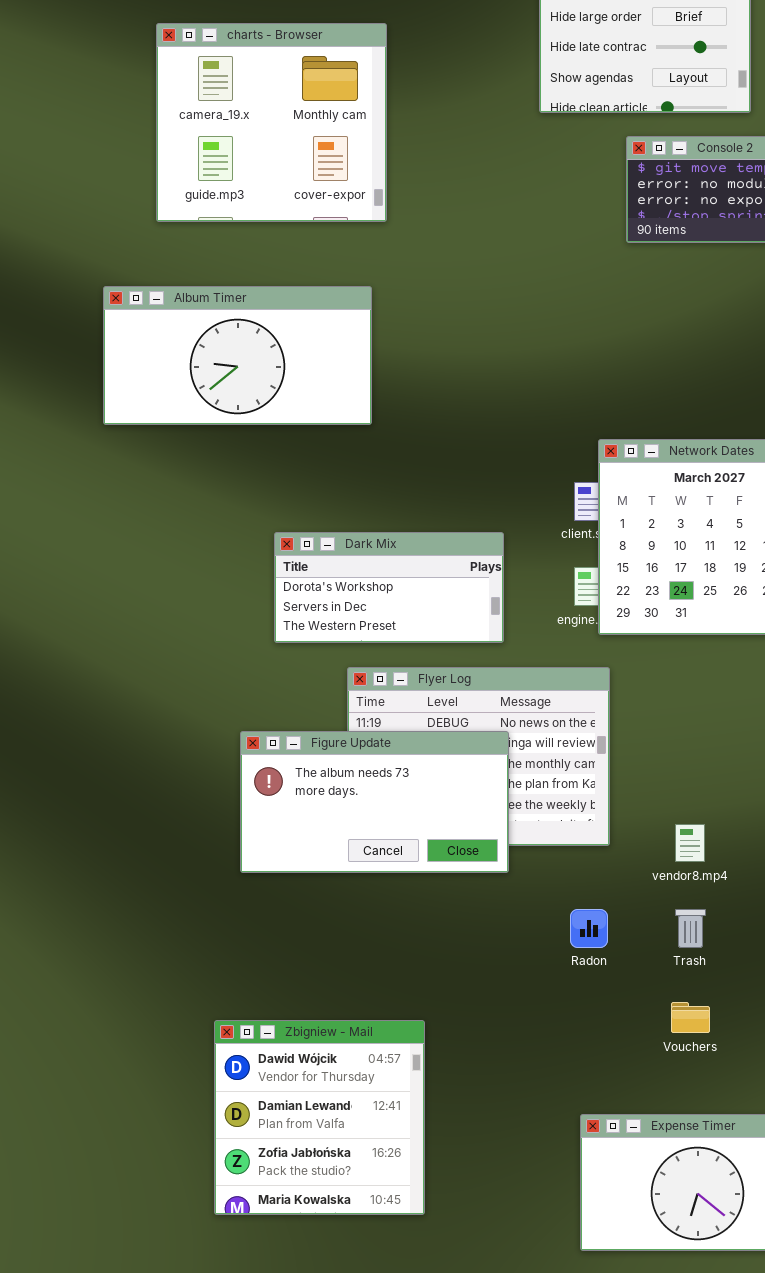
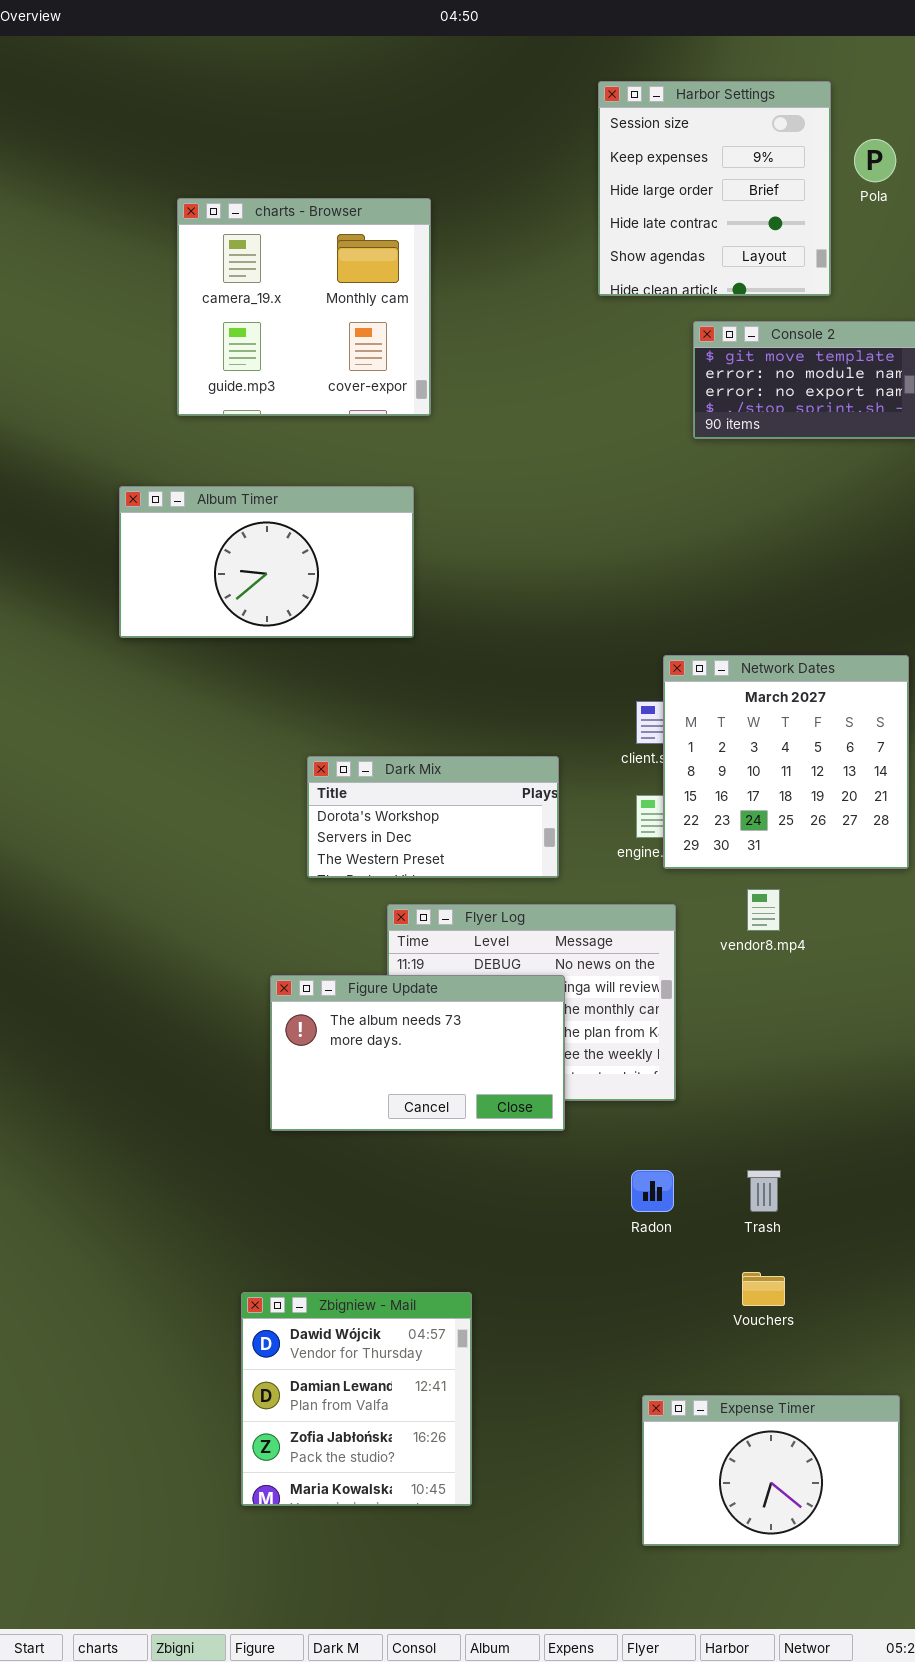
vendor8.mp4: [675,824,705,862] -> [747,889,780,931], moved

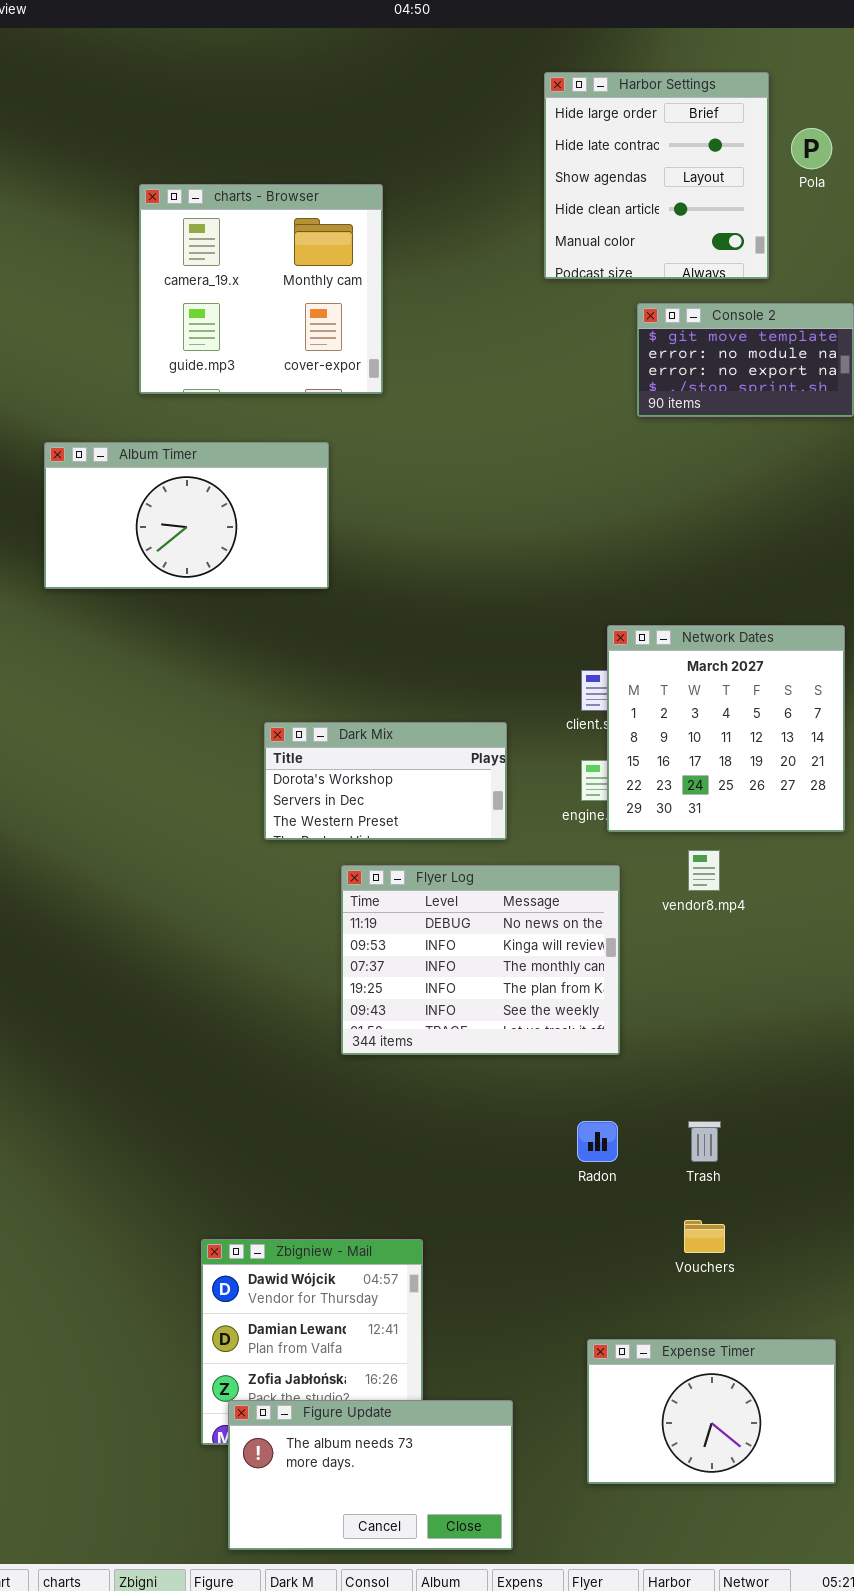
Harbor Settings: [598,81,831,296] -> [544,72,769,279], scrolled down 2 rows
Album Timer: [119,486,414,638] -> [44,442,329,589], moved
Figure Update: [270,975,565,1131] -> [228,1400,513,1550], moved

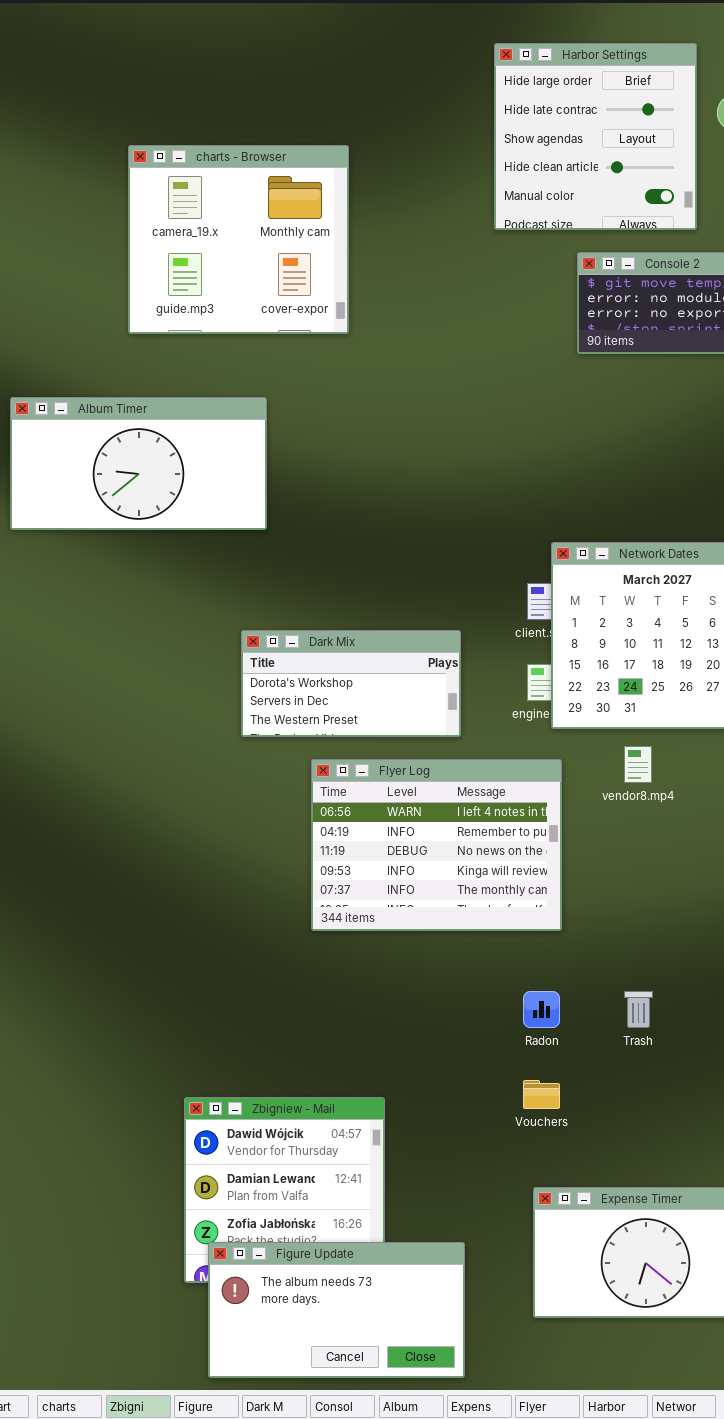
Album Timer: [44,442,329,589] -> [10,397,267,530], moved
Flyer Log: [341,865,620,1055] -> [311,759,562,931], scrolled up 2 rows
Vouchers: [684,1220,725,1253] -> [523,1080,560,1109], moved

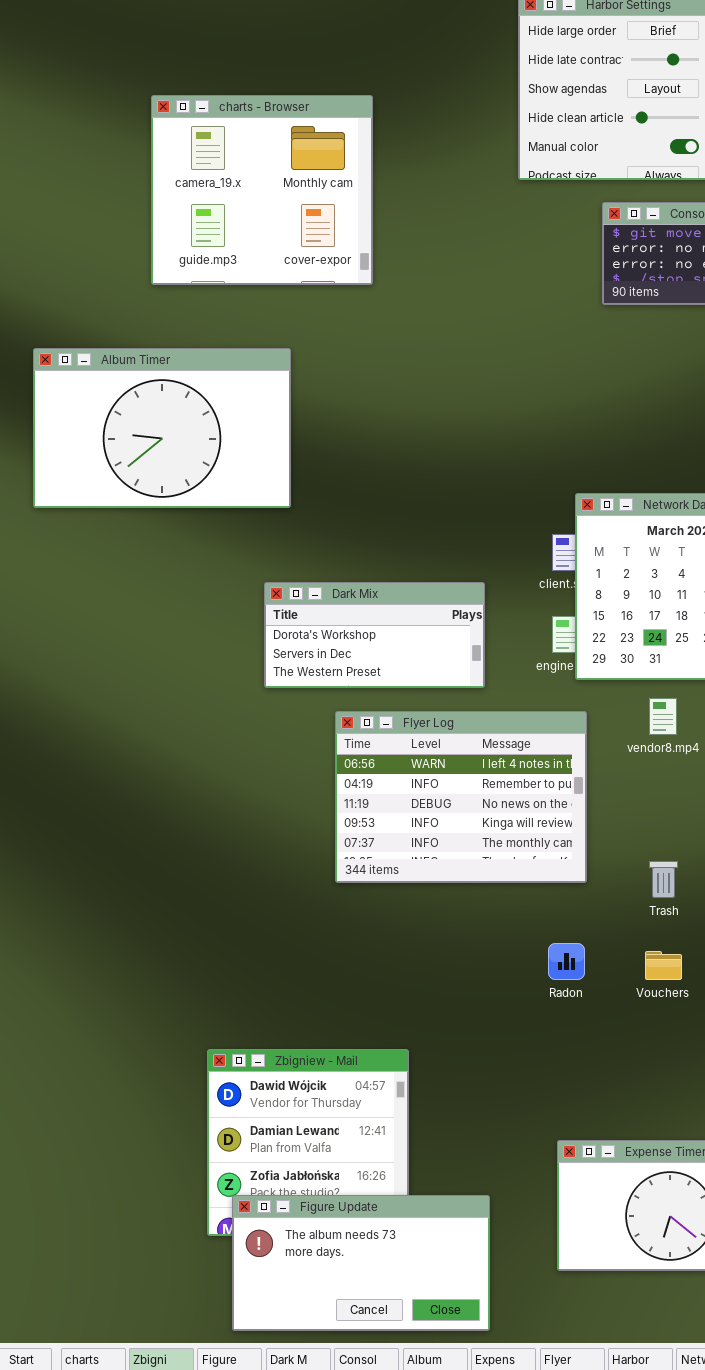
Album Timer: [10,397,267,530] -> [33,348,291,508], resized
Trash: [624,991,653,1028] -> [649,861,678,898], moved
Vouchers: [523,1080,560,1109] -> [645,951,682,980], moved

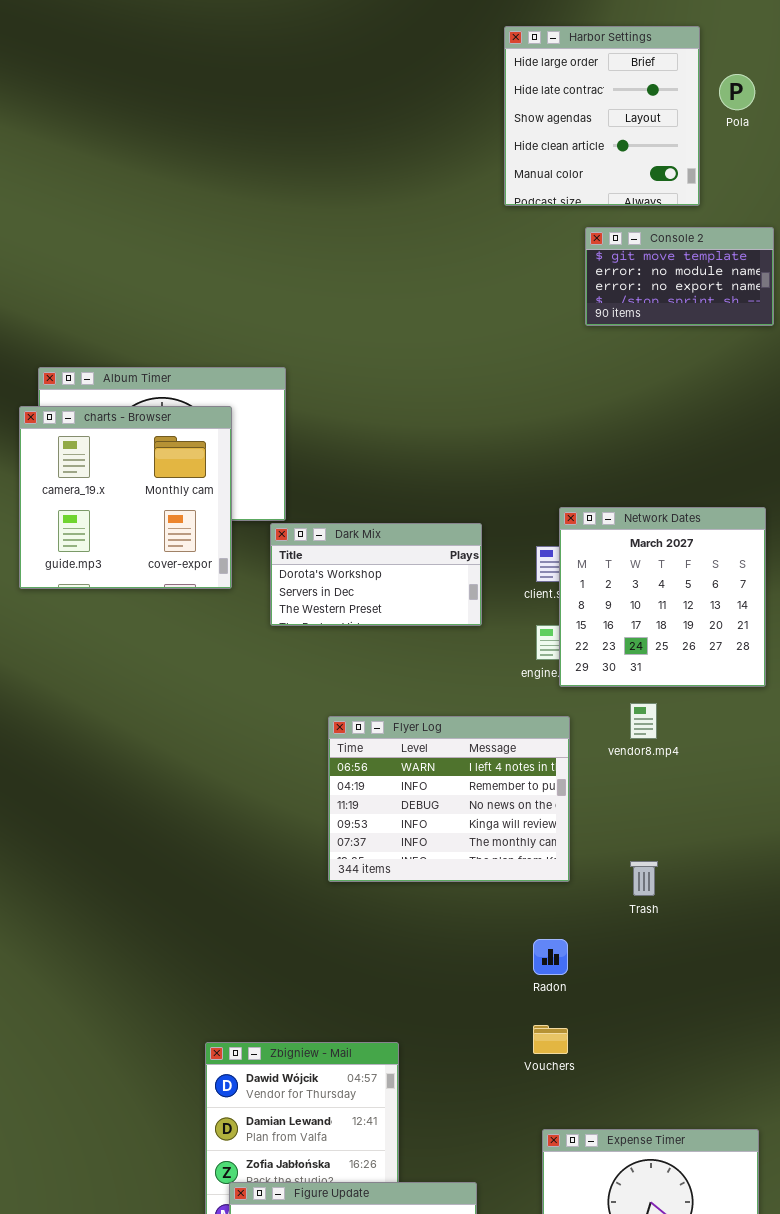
charts - Browser: [151,95,373,285] -> [19,406,232,589], moved
Dark Mix: [264,582,485,688] -> [270,523,482,626], moved
Vouchers: [645,951,682,980] -> [533,1025,568,1054], moved

